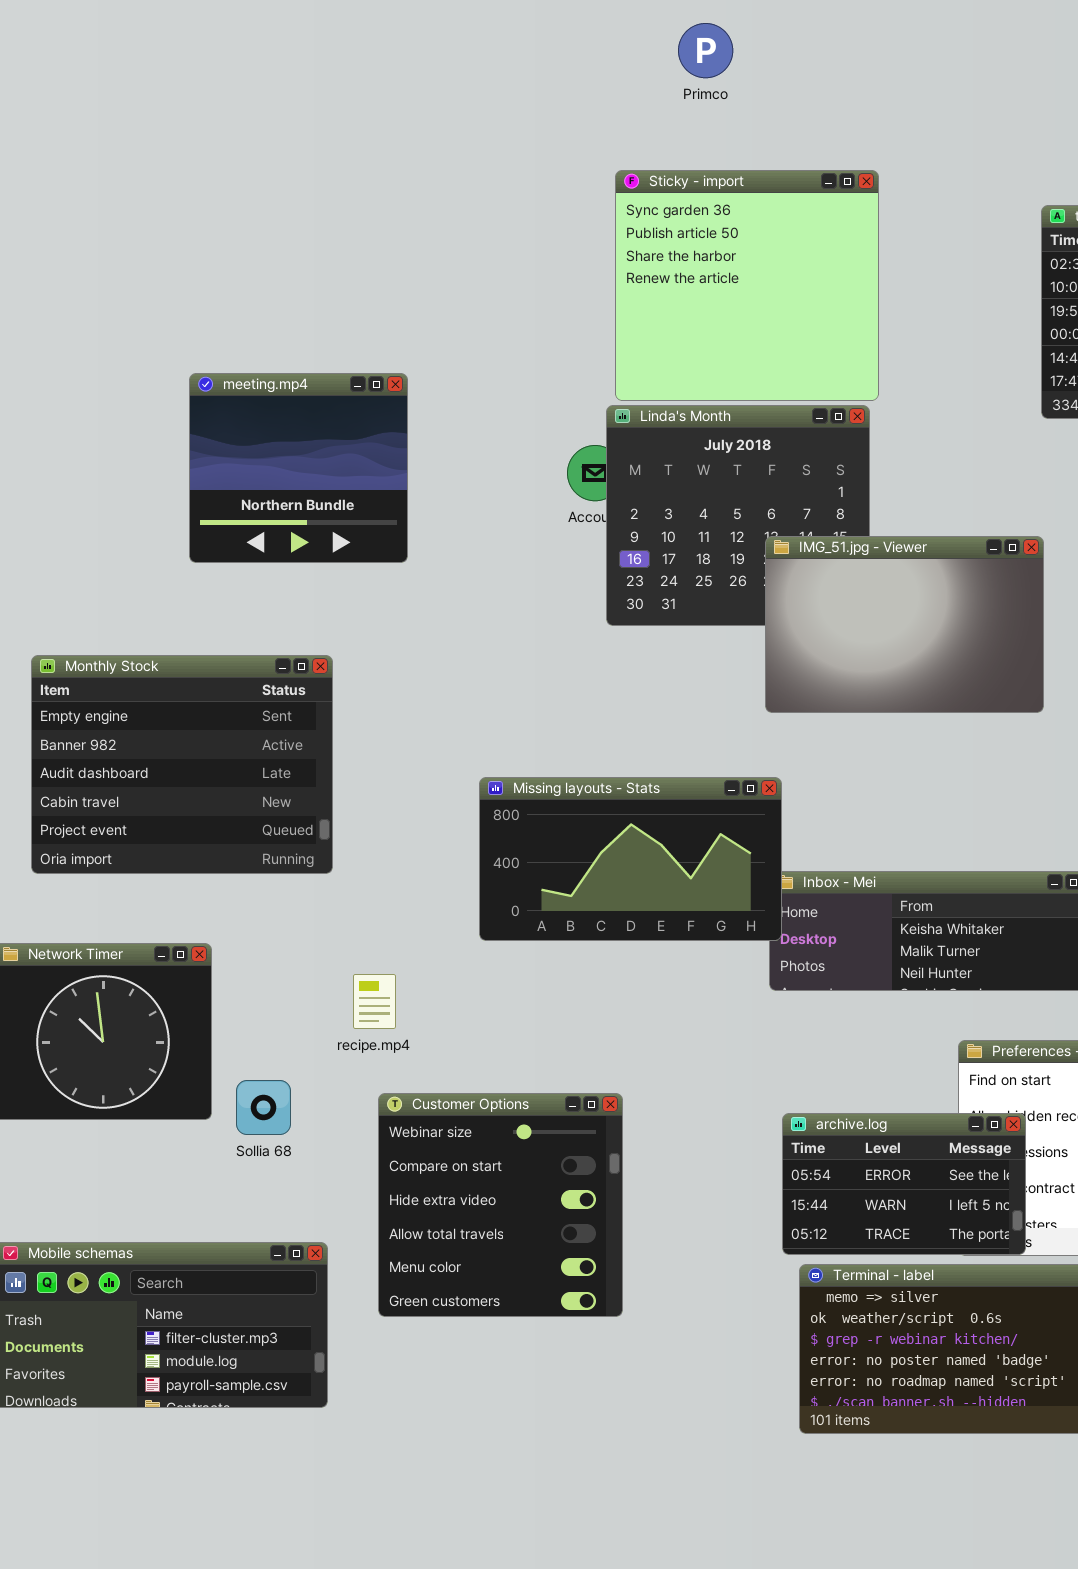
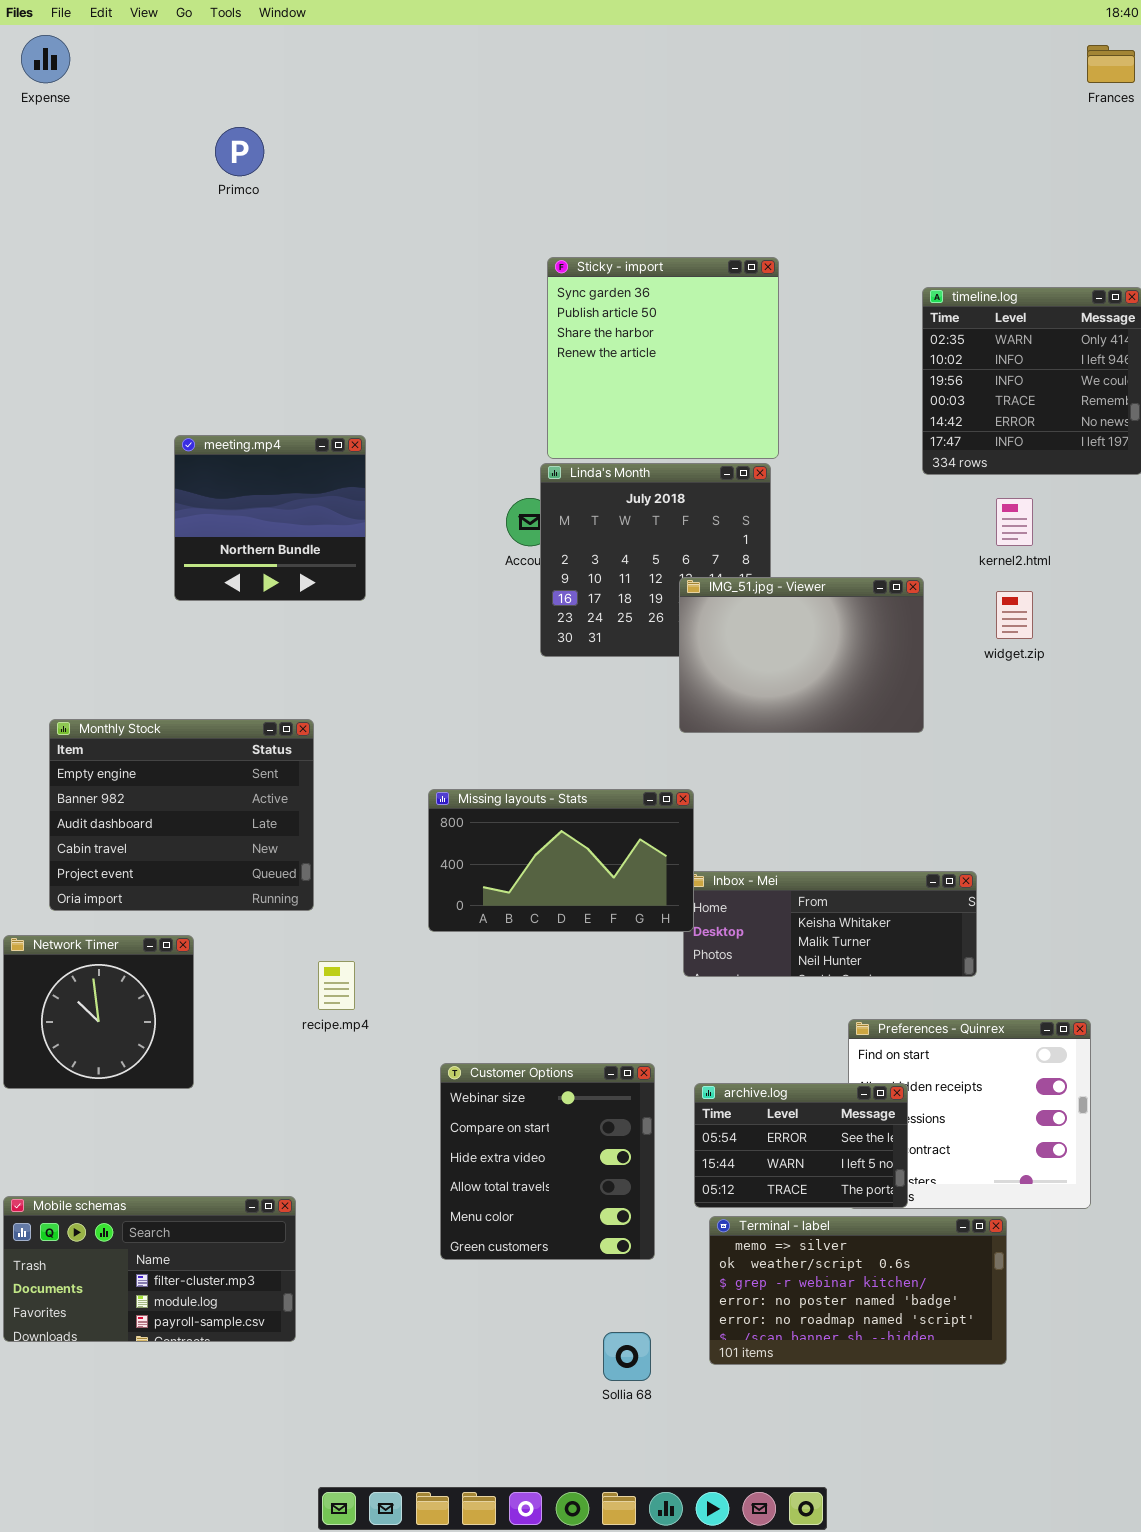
Primco: [678,23,733,78] -> [215,127,264,176], moved
Monthly Stock: [31,655,333,874] -> [49,719,314,911], moved
Sollia 68: [236,1080,291,1135] -> [603,1332,651,1381], moved
Customer Options: [378,1093,623,1317] -> [440,1063,655,1260], moved

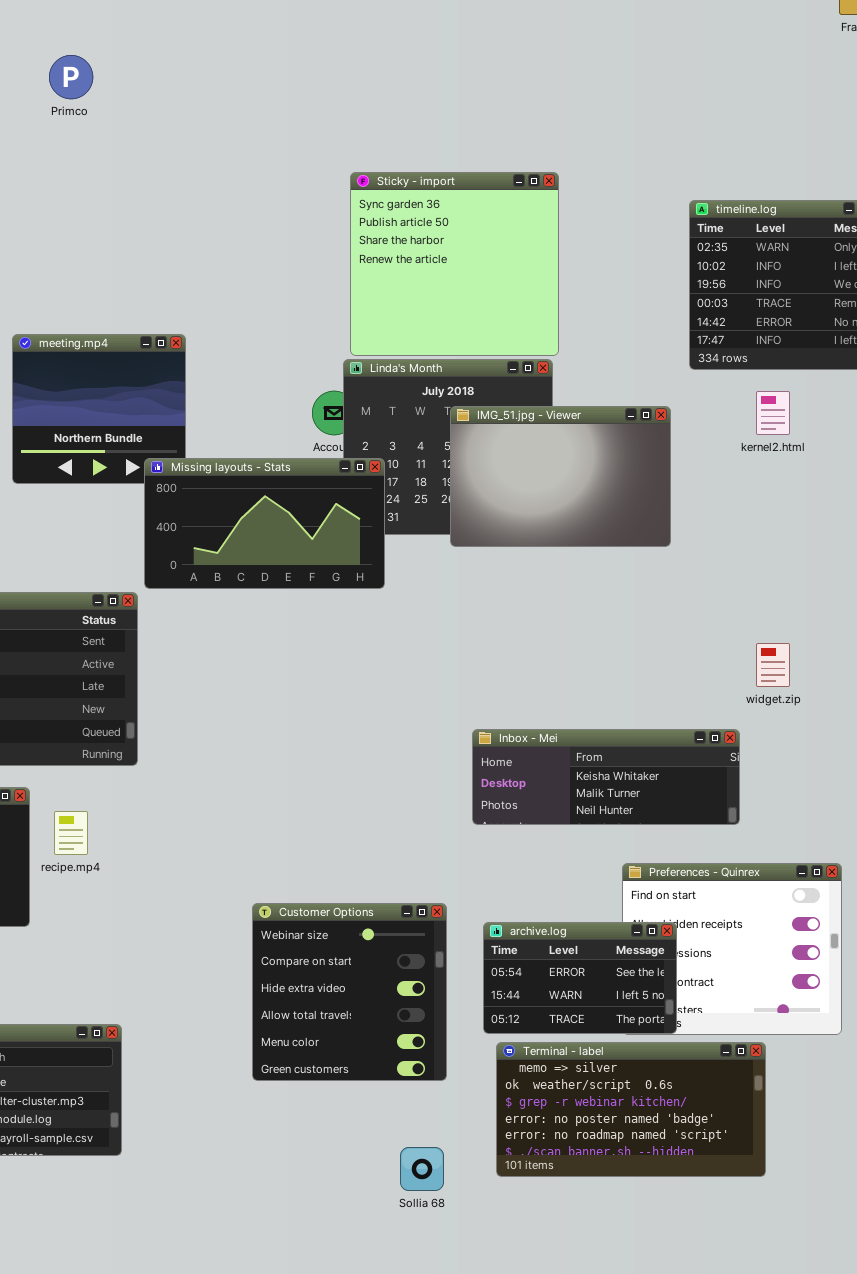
IMG_51.jpg - Viewer: [679,577,924,733] -> [450,406,671,547], moved
widget.zip: [996,591,1033,639] -> [756,643,790,687], moved
Missing layouts - Stats: [428,789,694,932] -> [144,458,385,589], moved
recipe.mp4: [318,961,355,1010] -> [54,811,88,855], moved

